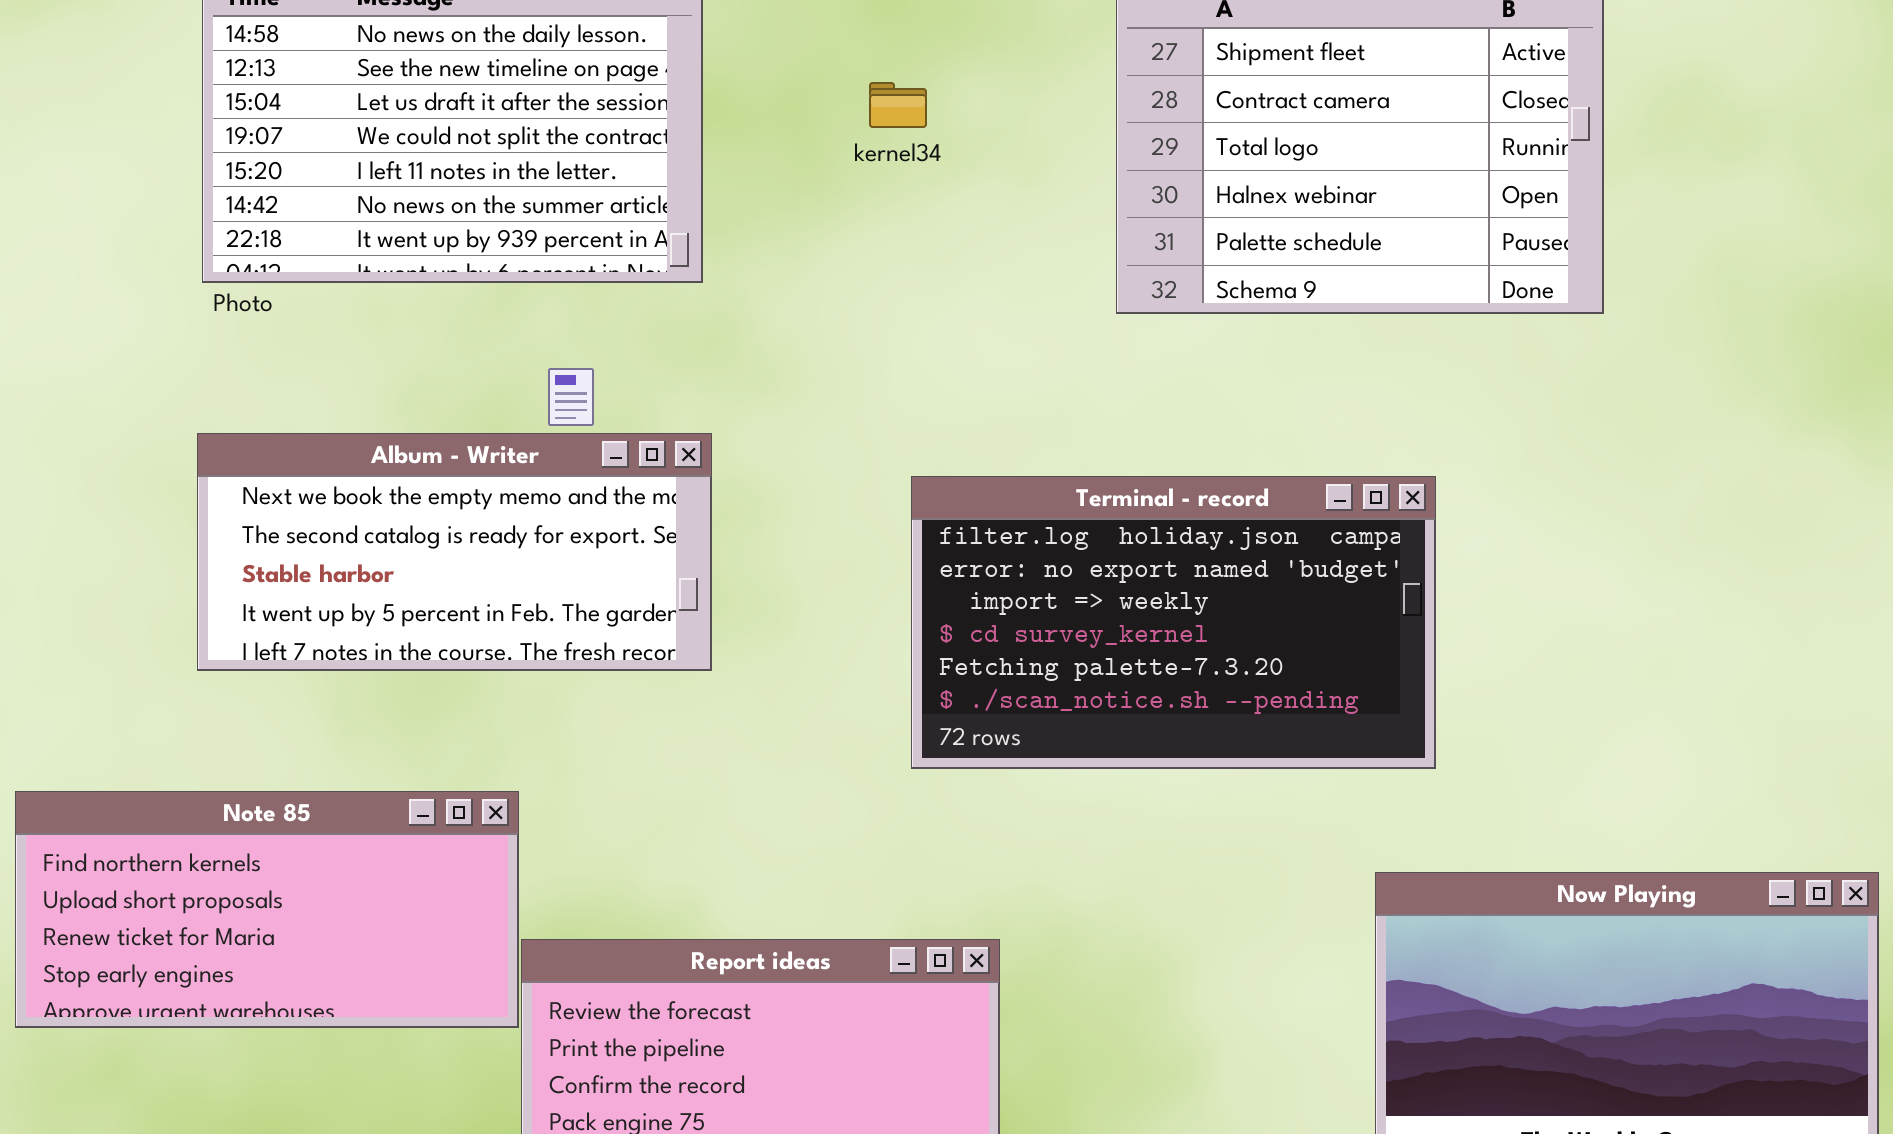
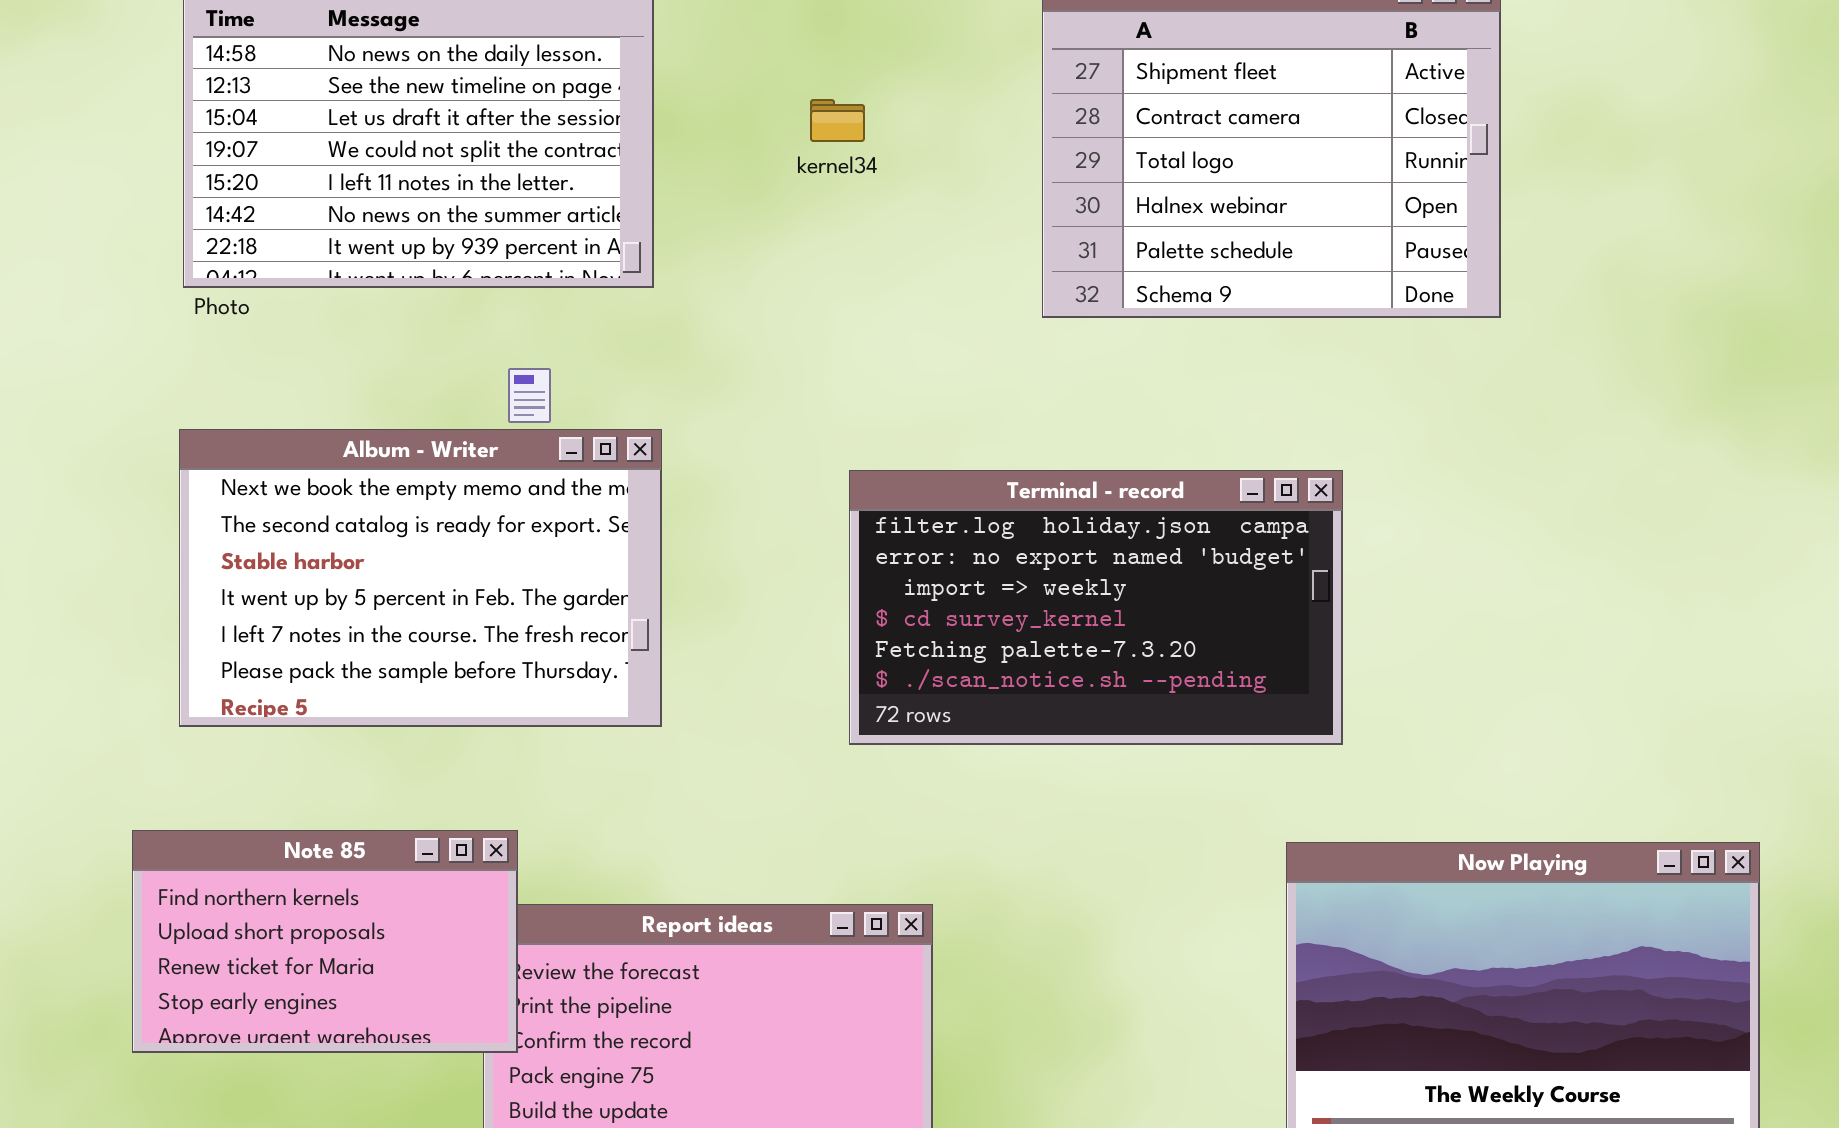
Album - Writer: [197,433,712,671] -> [179,429,662,727], resized
Note 85: [15,791,519,1028] -> [132,830,518,1053], moved, resized

